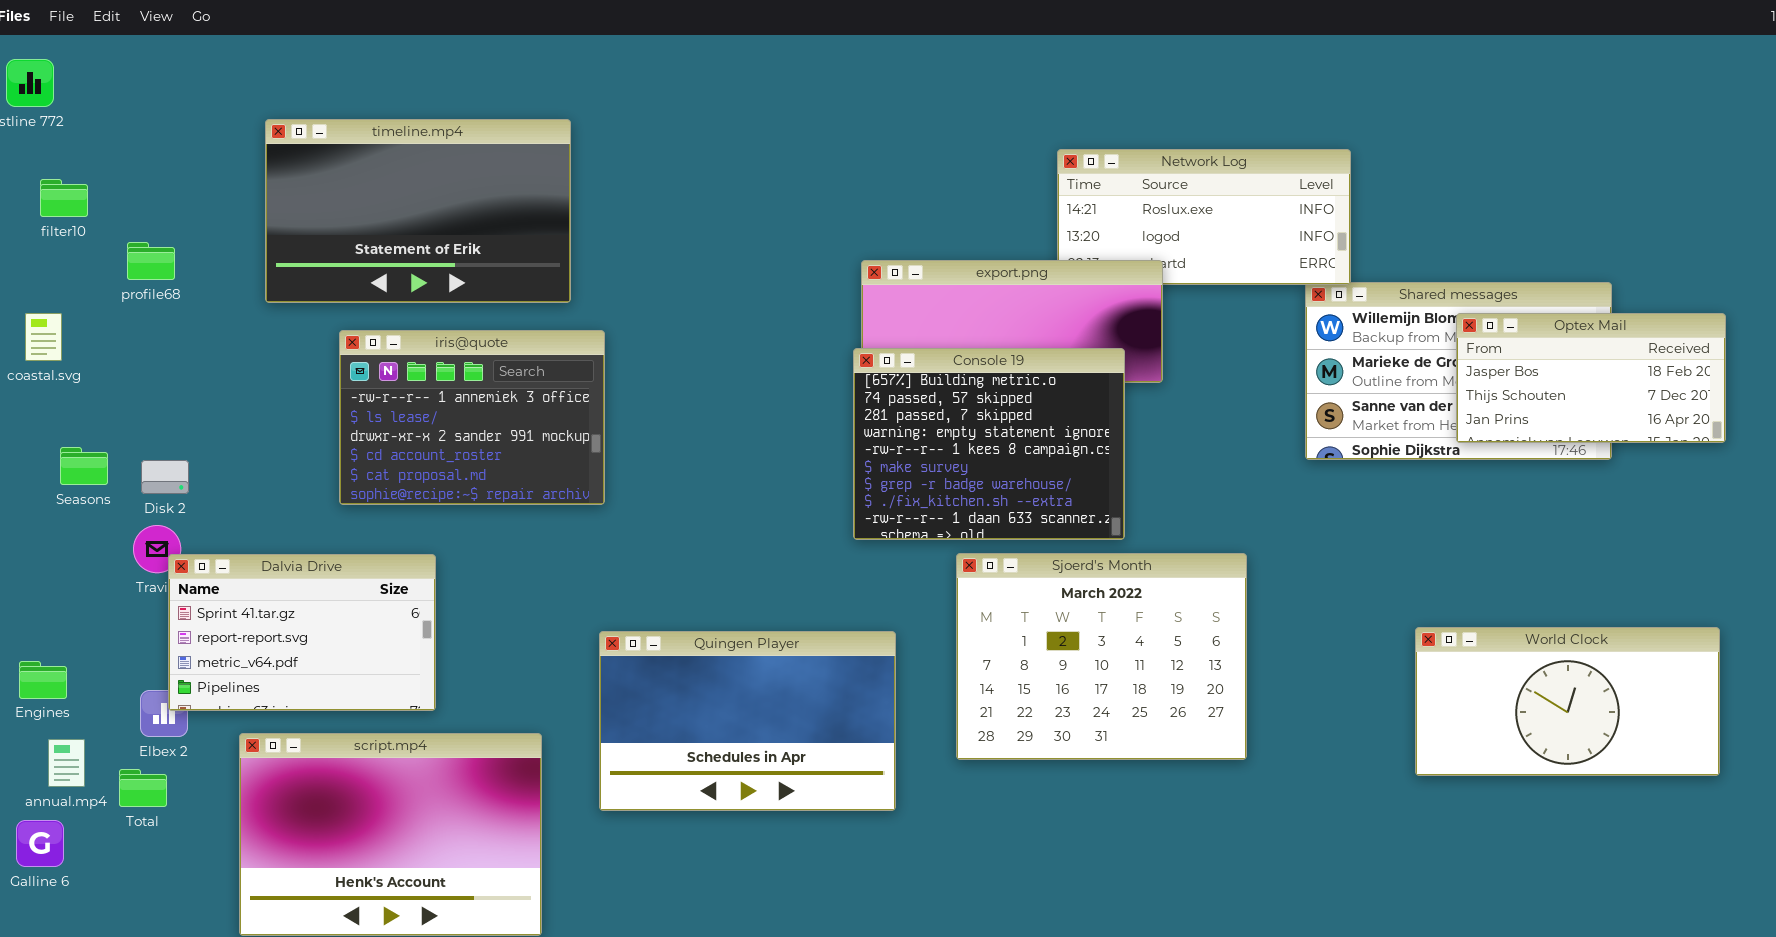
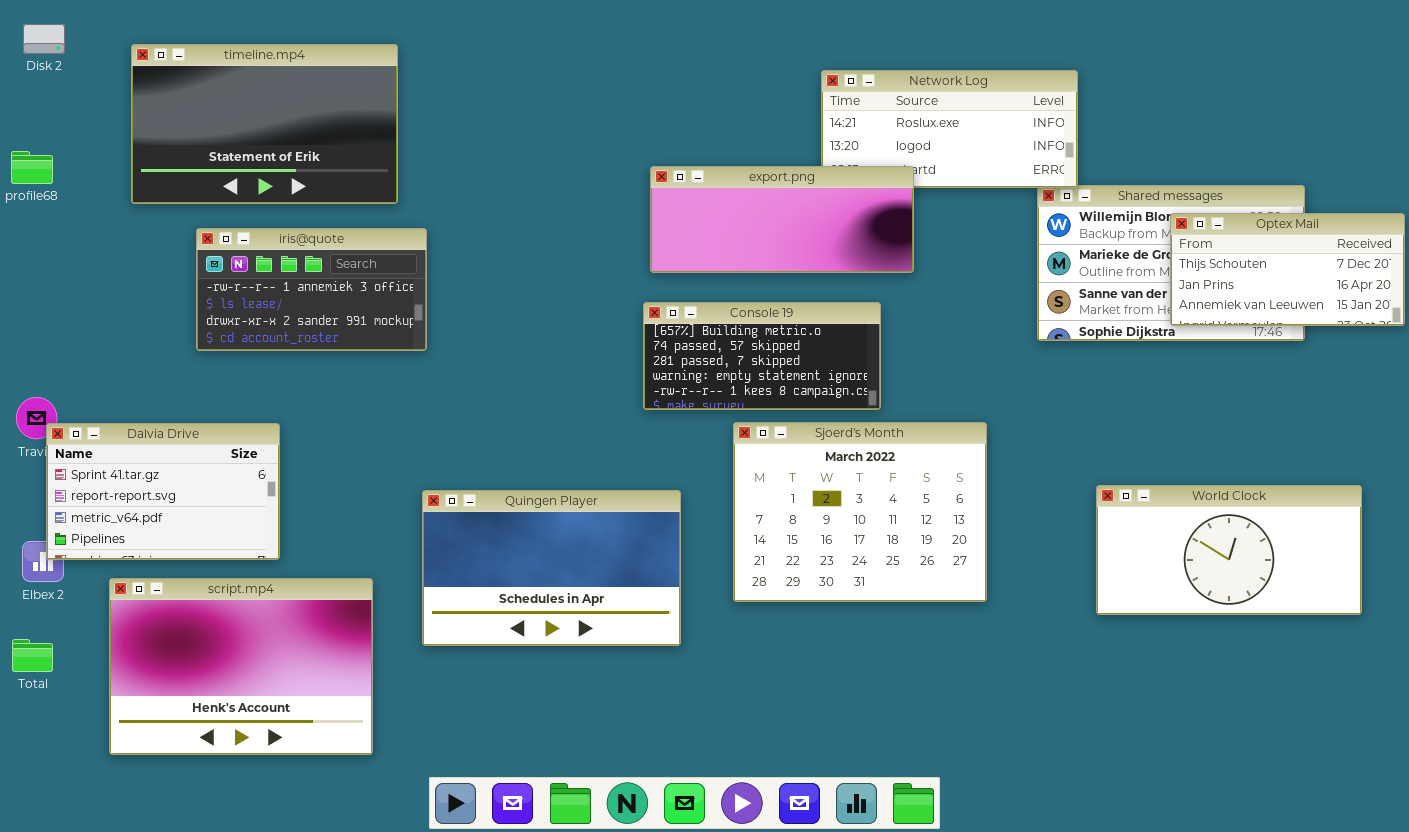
Optex Mail: [1456,313,1726,443] -> [1170,213,1405,326], scrolled down 1 row
iris@quote: [339,330,605,505] -> [196,228,427,351], resized
Console 19: [853,348,1125,540] -> [643,302,881,410], resized
Disk 2: [141,460,189,494] -> [23,24,65,54], moved
World Clock: [1415,627,1720,776] -> [1096,485,1362,615], moved
Total: [119,769,167,807] -> [12,639,53,672], moved

